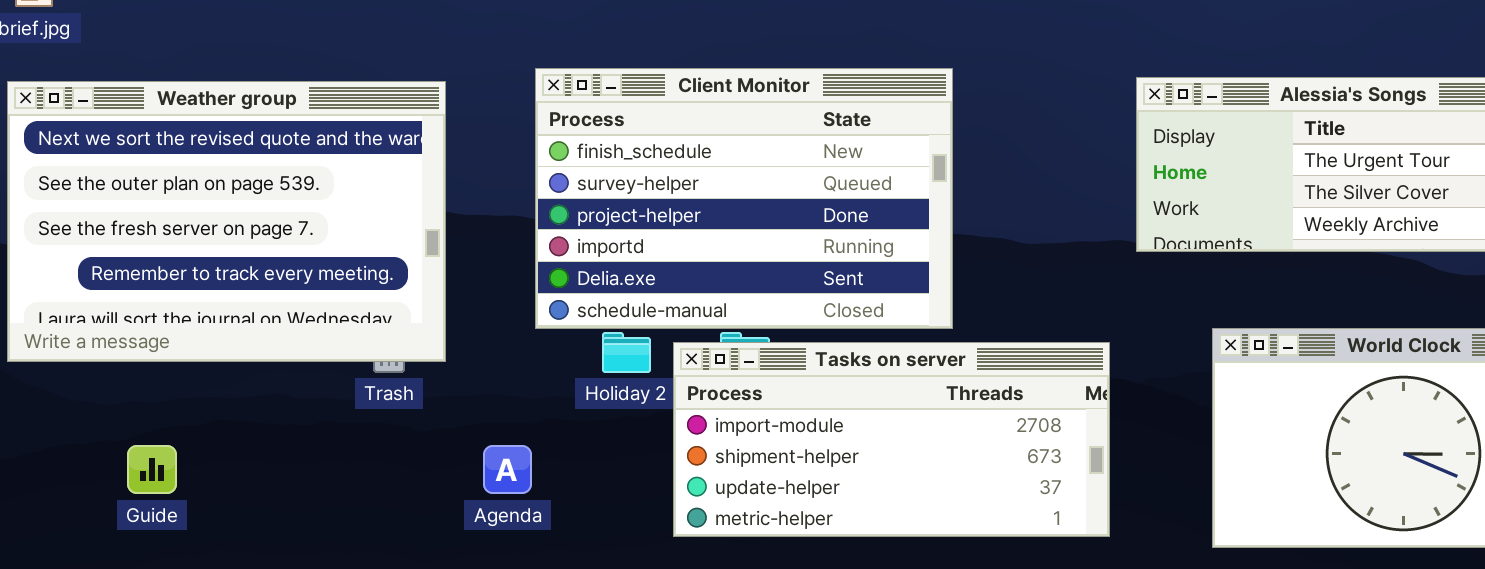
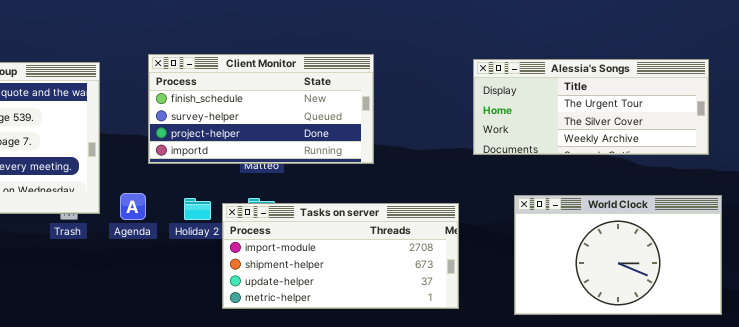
Client Monitor: [535,68,953,329] -> [148,54,374,164], resized
Agenda: [483,445,532,494] -> [120,193,146,220], moved

